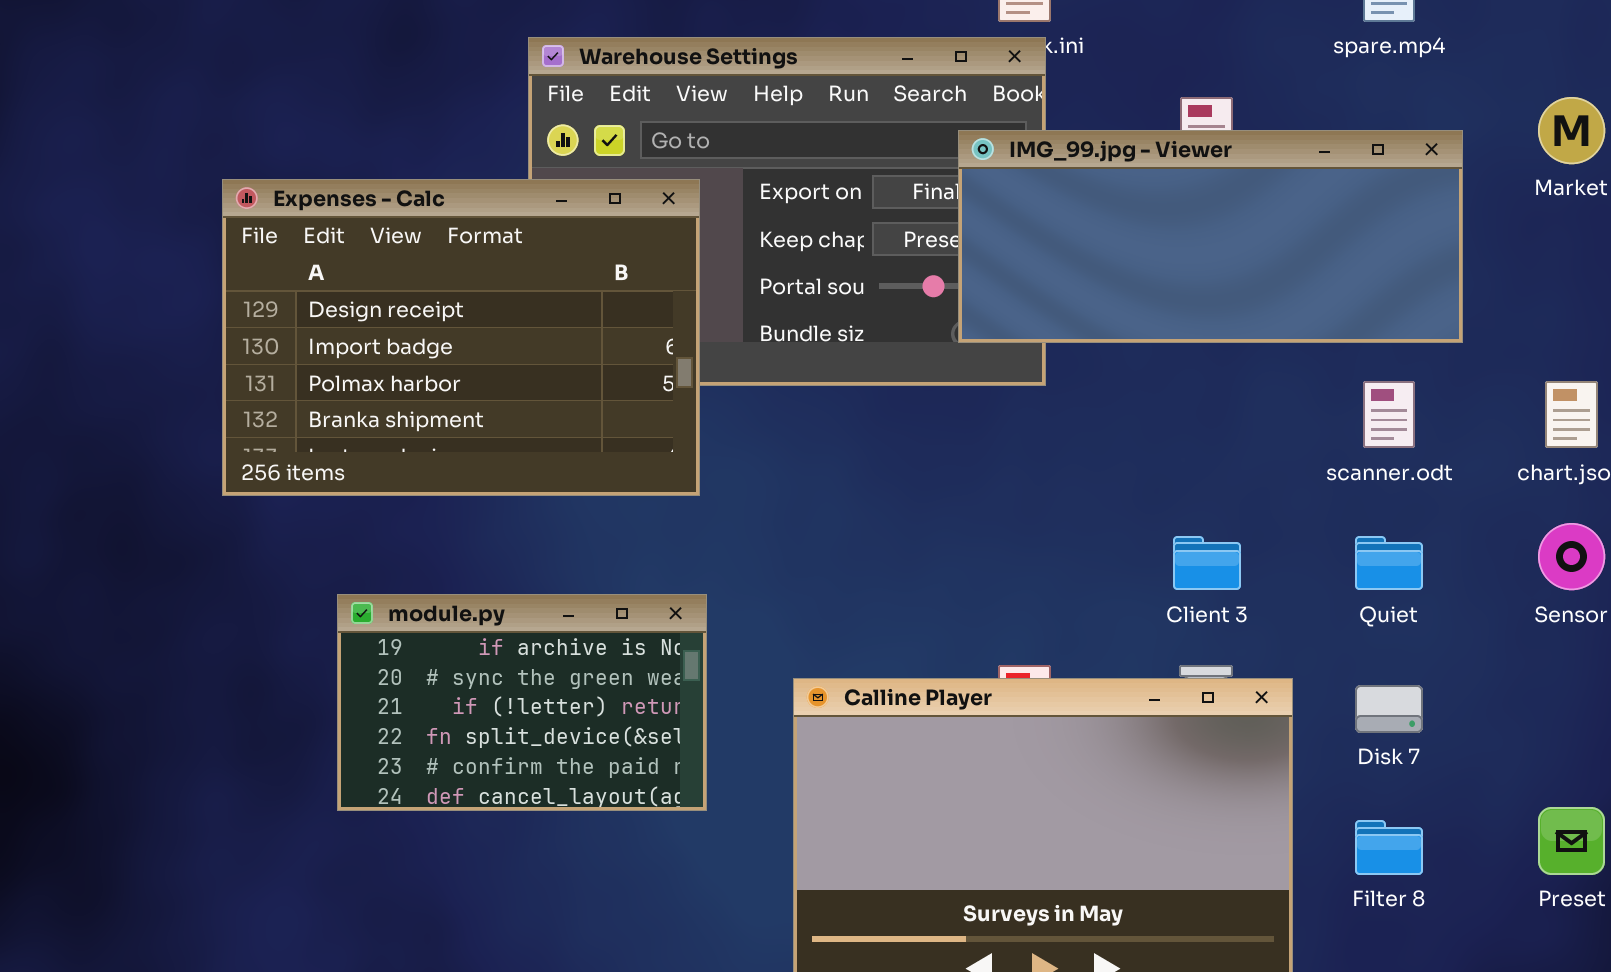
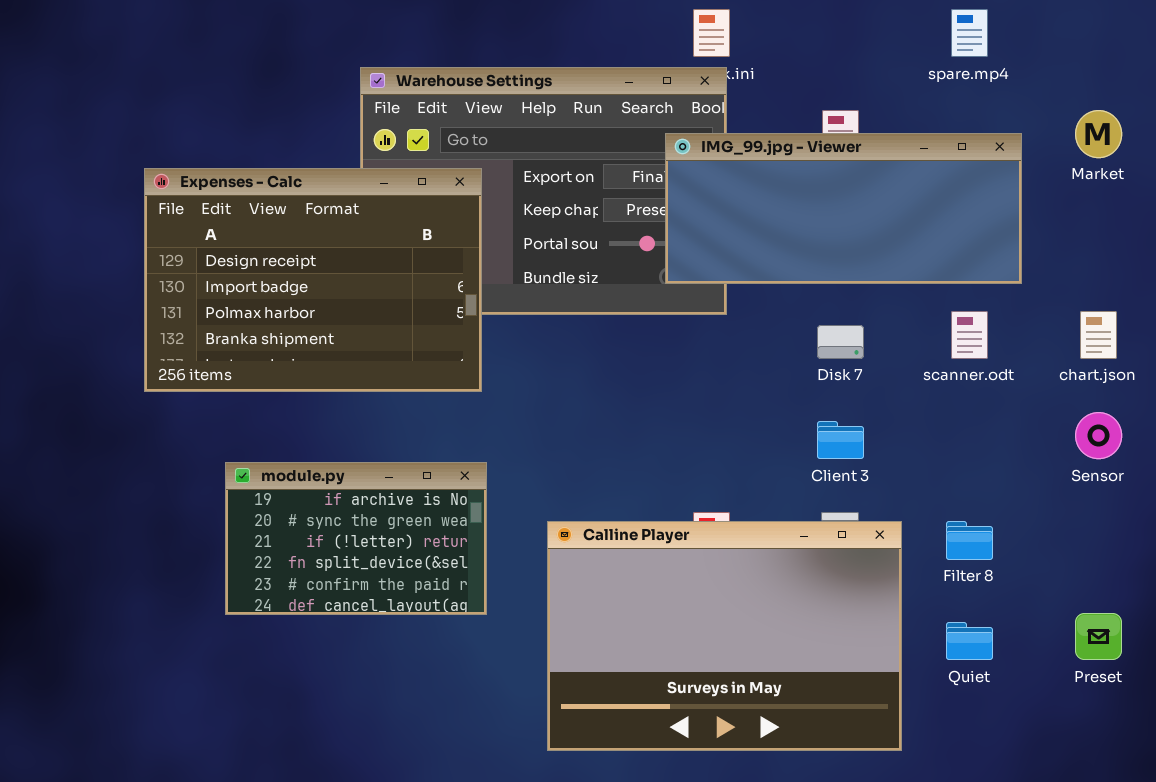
Quiet: [1355,536,1423,590] -> [946,622,993,660], moved
Disk 7: [1355,685,1423,733] -> [817,325,864,359], moved
Filter 8: [1355,820,1423,875] -> [946,521,993,560], moved

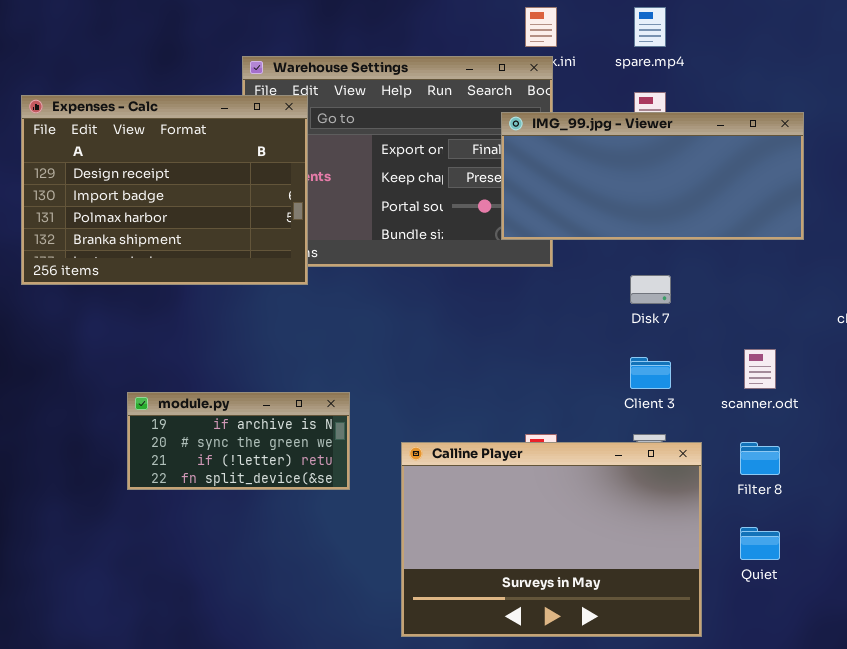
spare.mp4: [951,9,988,57] -> [634,7,666,47], moved
Expenses - Calc: [144,168,482,392] -> [21,95,308,285], moved
scanner.odt: [951,311,988,359] -> [744,349,776,389], moved
module.py: [225,462,487,615] -> [127,392,350,490], resized

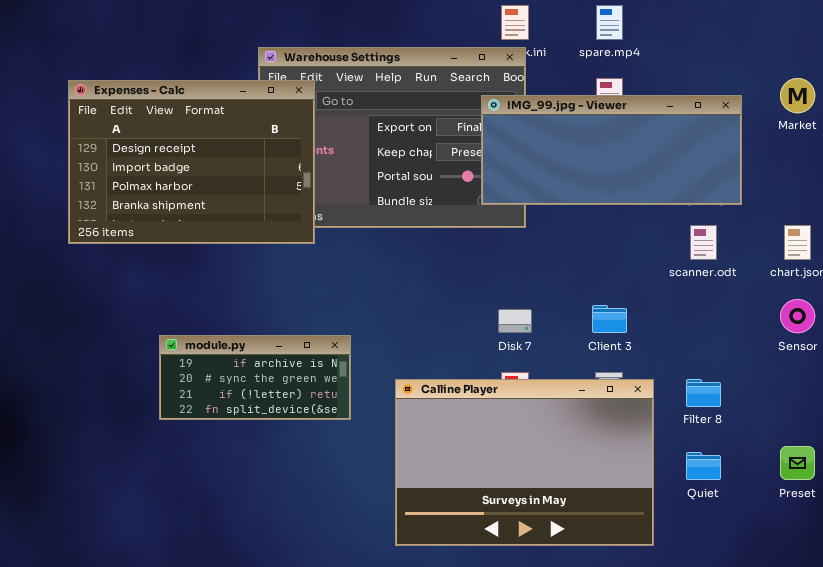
Disk 7: [630,275,671,304] -> [498,309,532,333], moved
scanner.odt: [744,349,776,389] -> [690,225,717,260], moved

